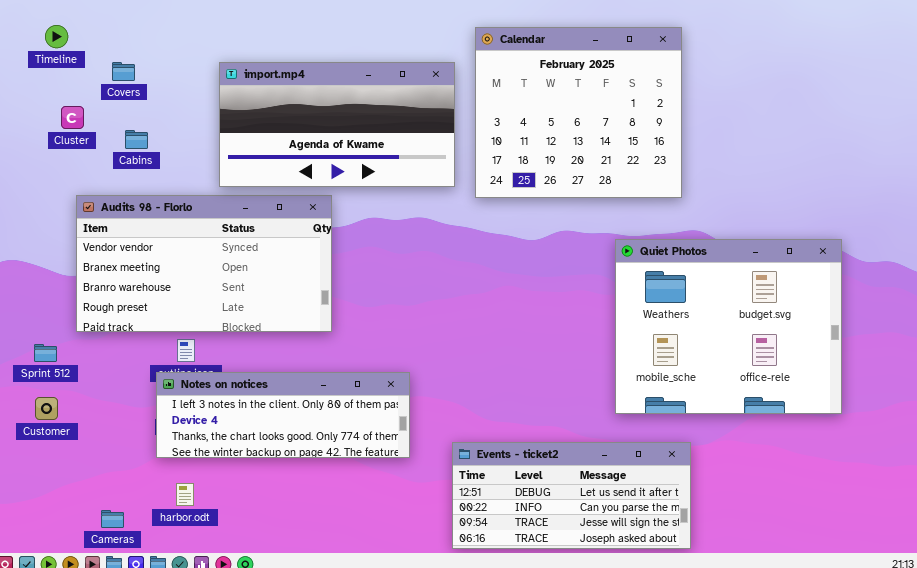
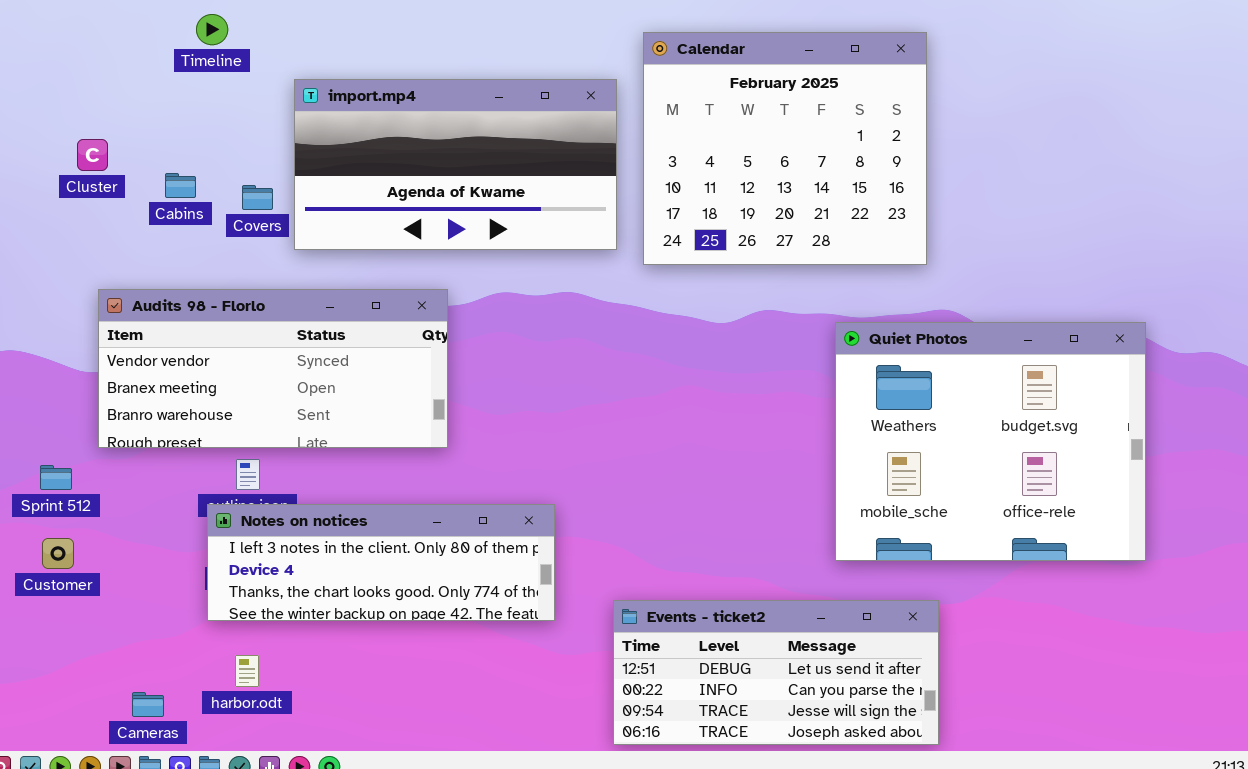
Timeline: [45,25,68,48] -> [196,14,228,45], moved
Covers: [112,62,135,81] -> [242,185,273,210], moved
Audits 98 - Florlo: [76,195,332,332] -> [98,289,448,448], resized

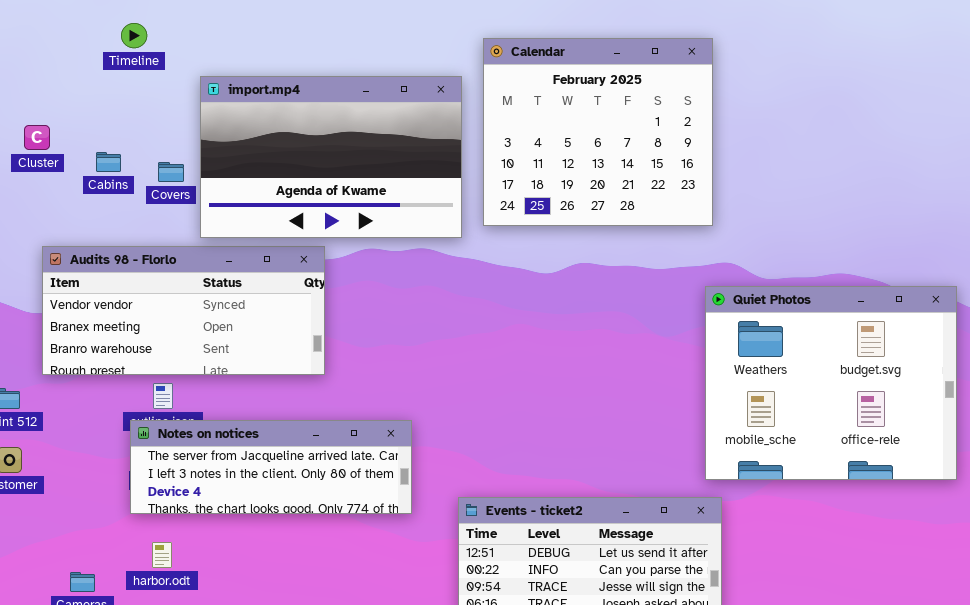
import.mp4: [294,79,617,250] -> [200,76,462,238], resized
Quiet Photos: [835,322,1146,561] -> [705,286,957,480], moved
Notes on notices: [207,504,555,621] -> [130,420,412,514], scrolled up 1 row

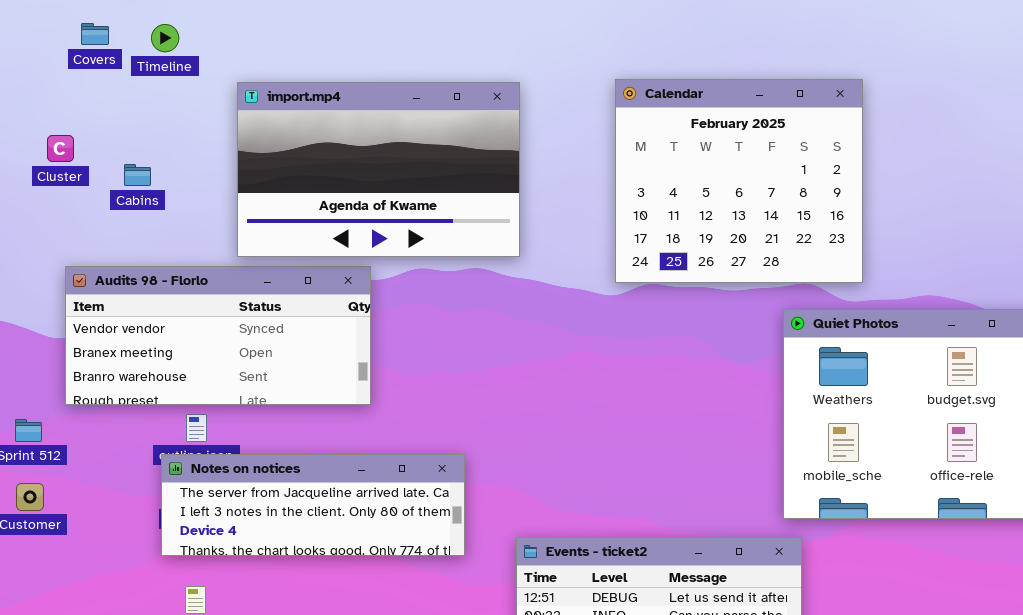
Calendar: [483,38,713,226] -> [615,79,863,283], moved
Covers: [158,162,184,182] -> [81,23,109,45], moved

